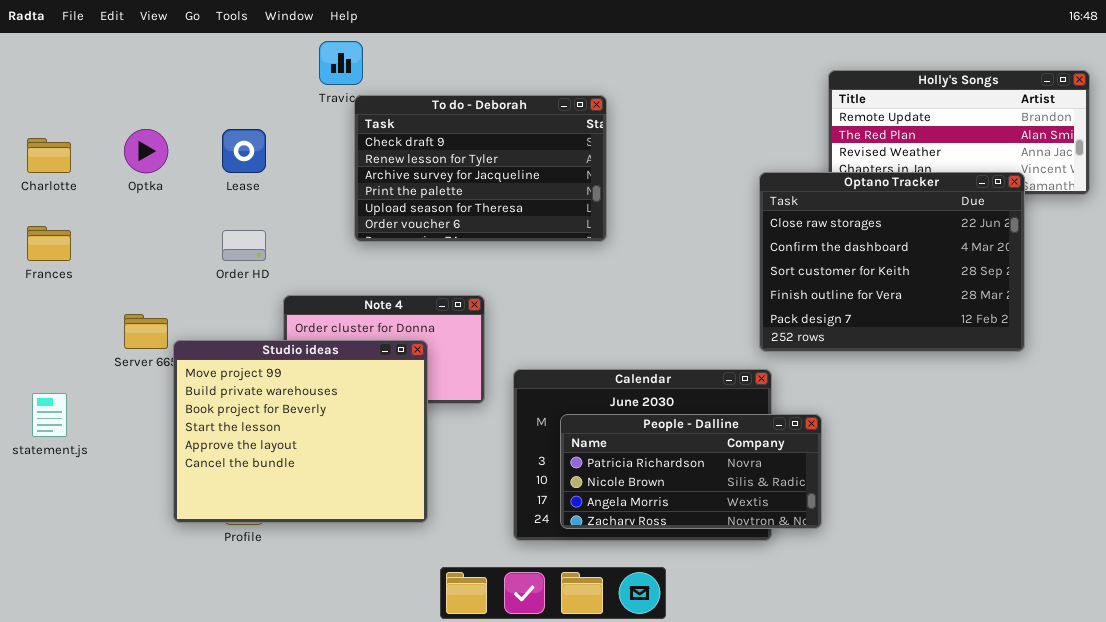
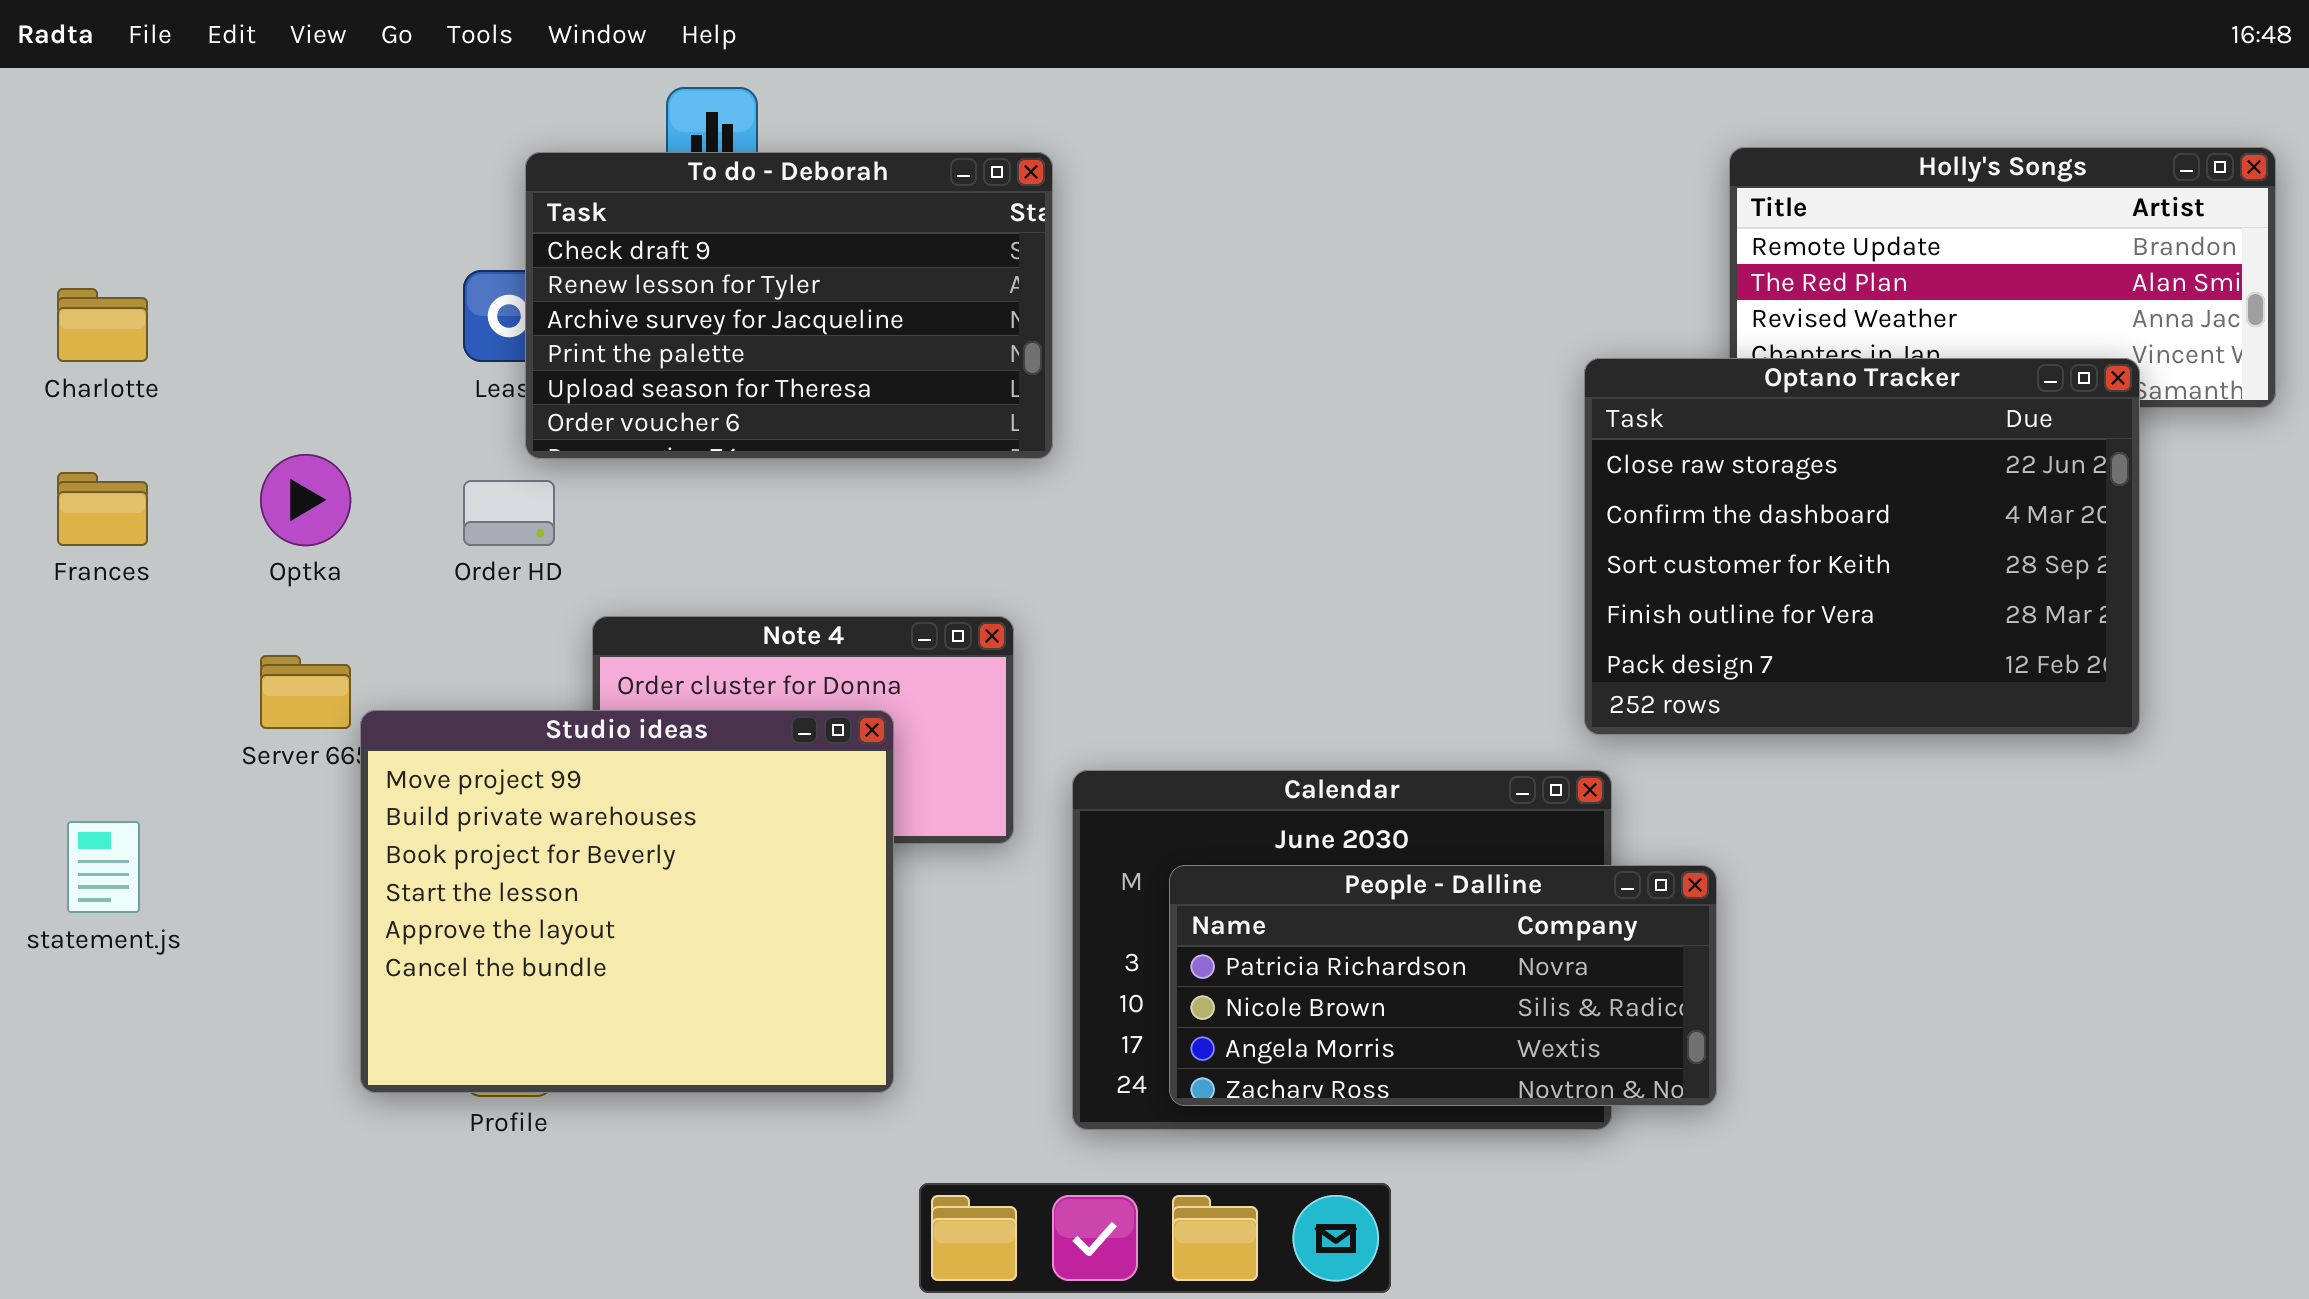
To do - Deborah: [354,95,607,242] -> [525,152,1053,459], moved
Optka: [124,129,168,173] -> [260,454,351,546], moved

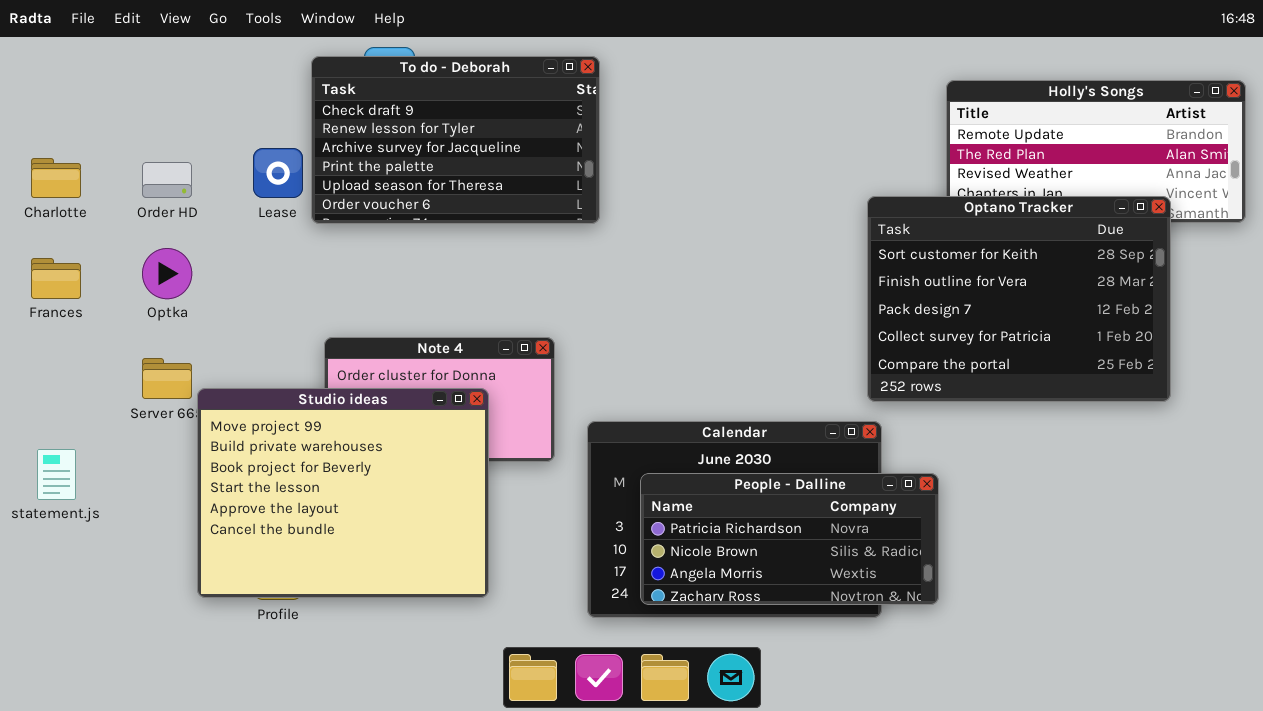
To do - Deborah: [525,152,1053,459] -> [311,56,600,224], moved
Optano Tracker: [1584,358,2140,735] -> [867,196,1171,402], scrolled down 2 rows
Order HD: [463,480,555,546] -> [142,162,192,198], moved

